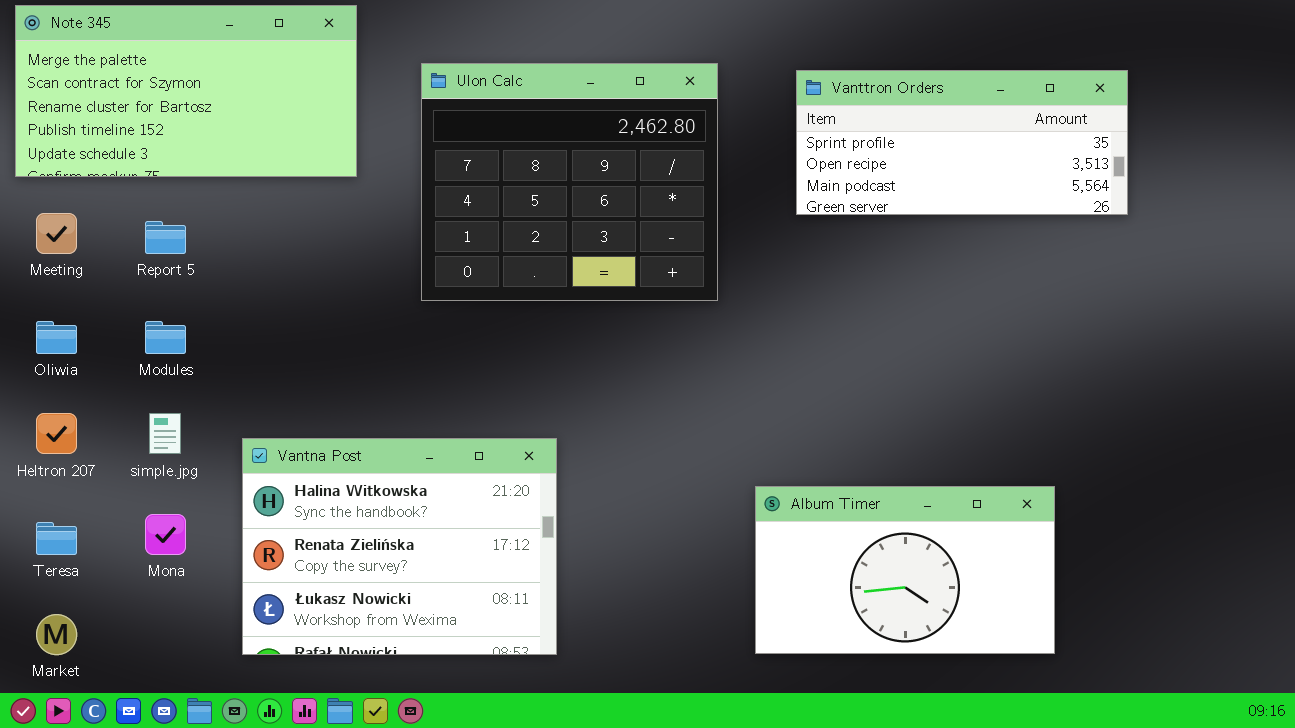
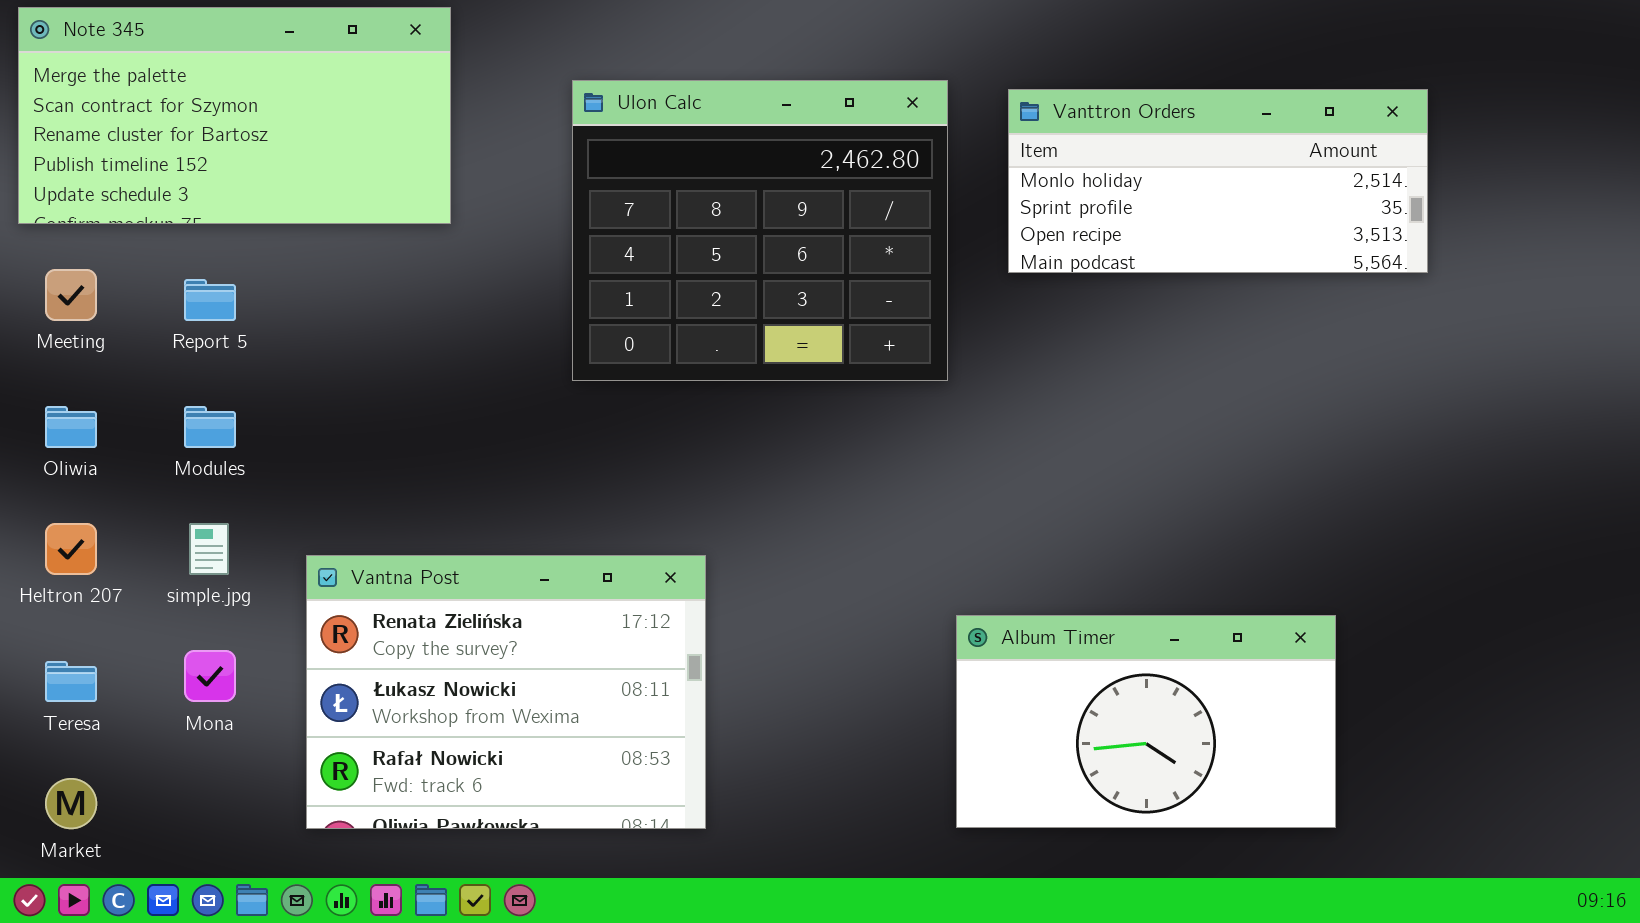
Ulon Calc: [421,63,718,301] -> [572,80,948,381], moved
Vanttron Orders: [796,70,1128,215] -> [1008,89,1428,273], scrolled up 1 row
Vantna Post: [242,438,557,655] -> [306,555,706,829], scrolled down 1 row

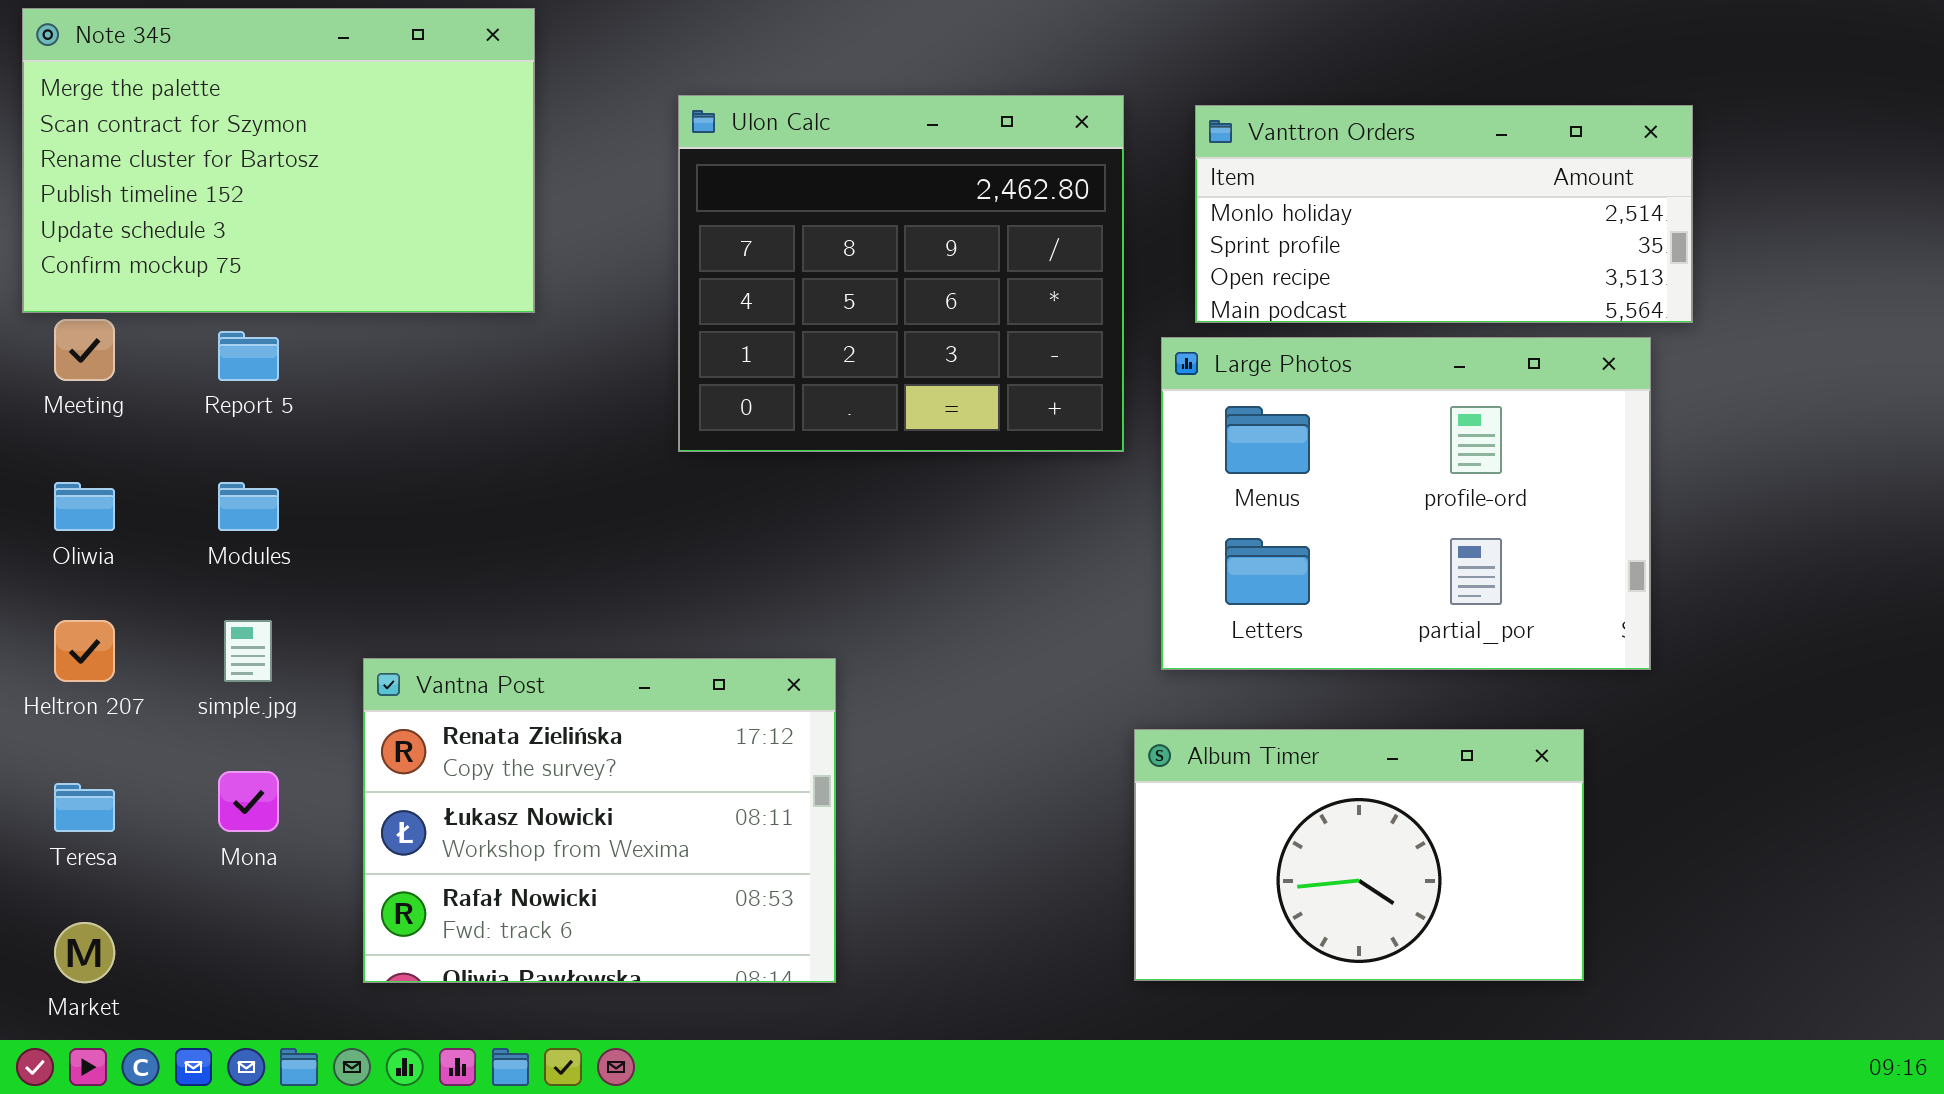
Note 345: [18,7,451,224] -> [22,8,535,313], resized
Large Photos: none -> [1161,337,1651,670], opened

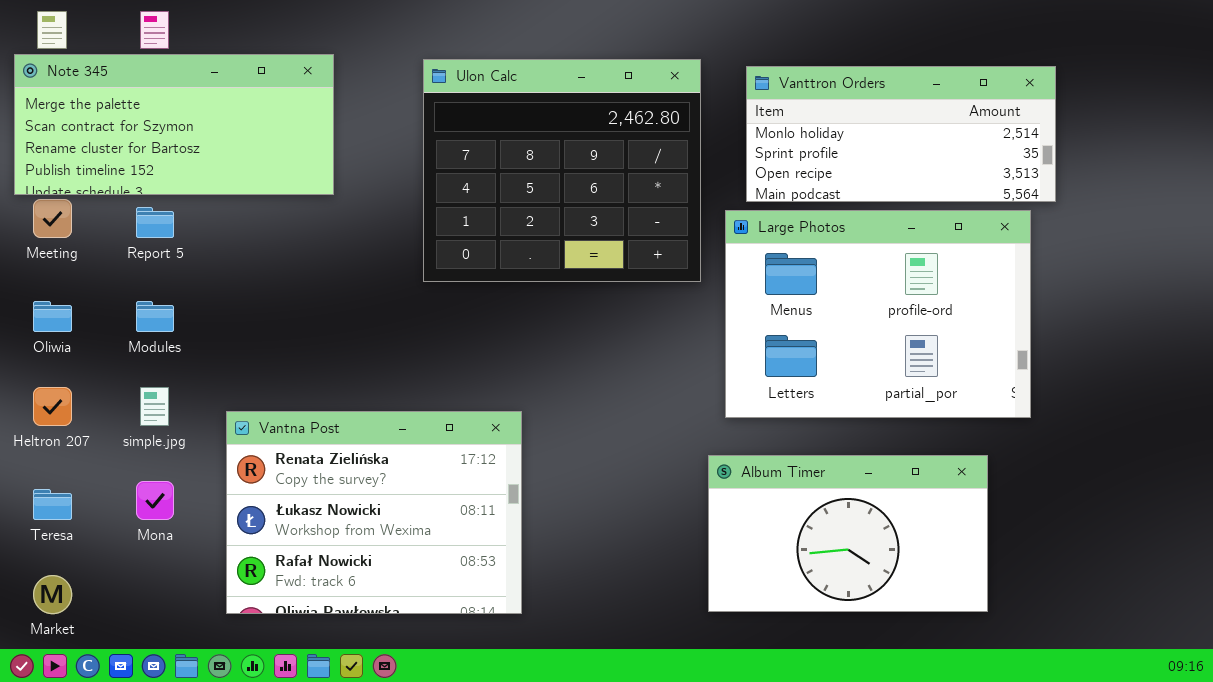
Note 345: [22,8,535,313] -> [14,54,334,195], resized

